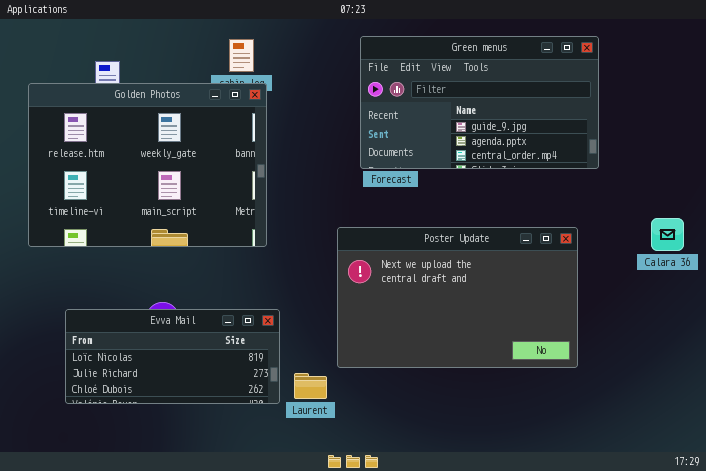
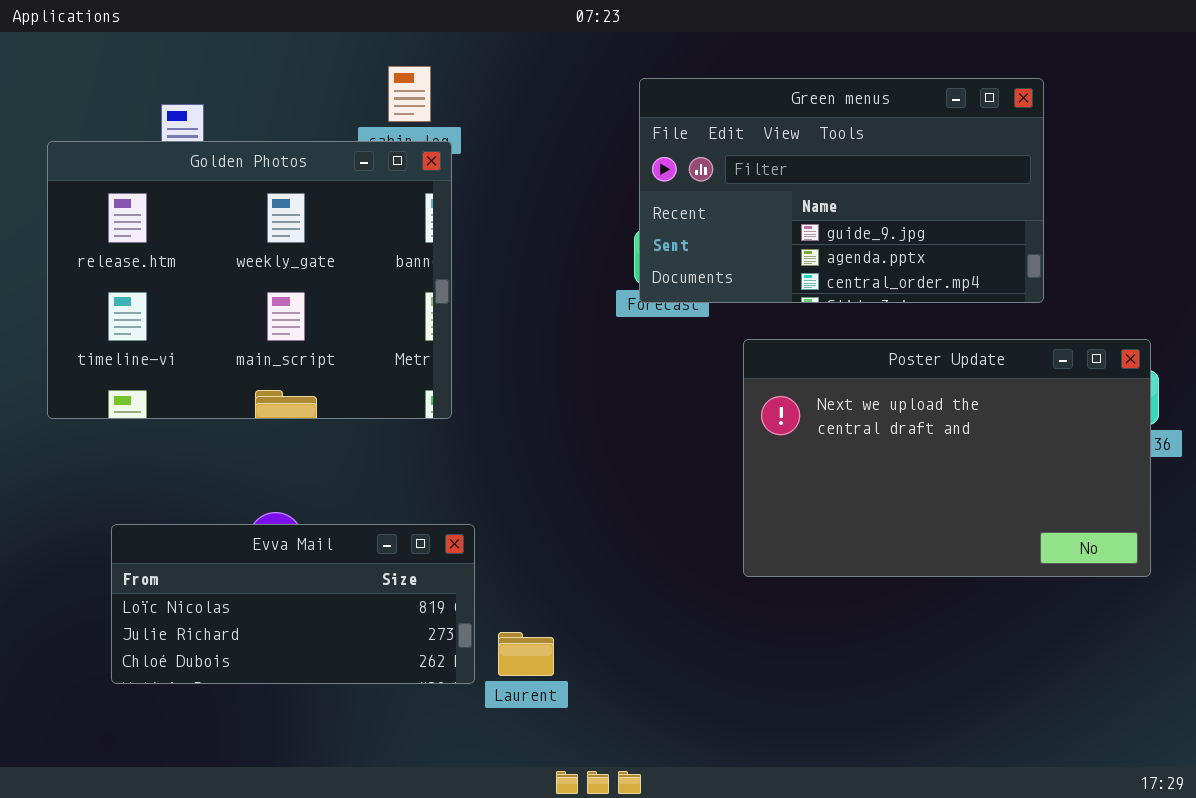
Green menus: [360,36,599,169] -> [639,78,1044,303], moved
Poster Update: [337,227,578,368] -> [743,339,1151,577], moved

